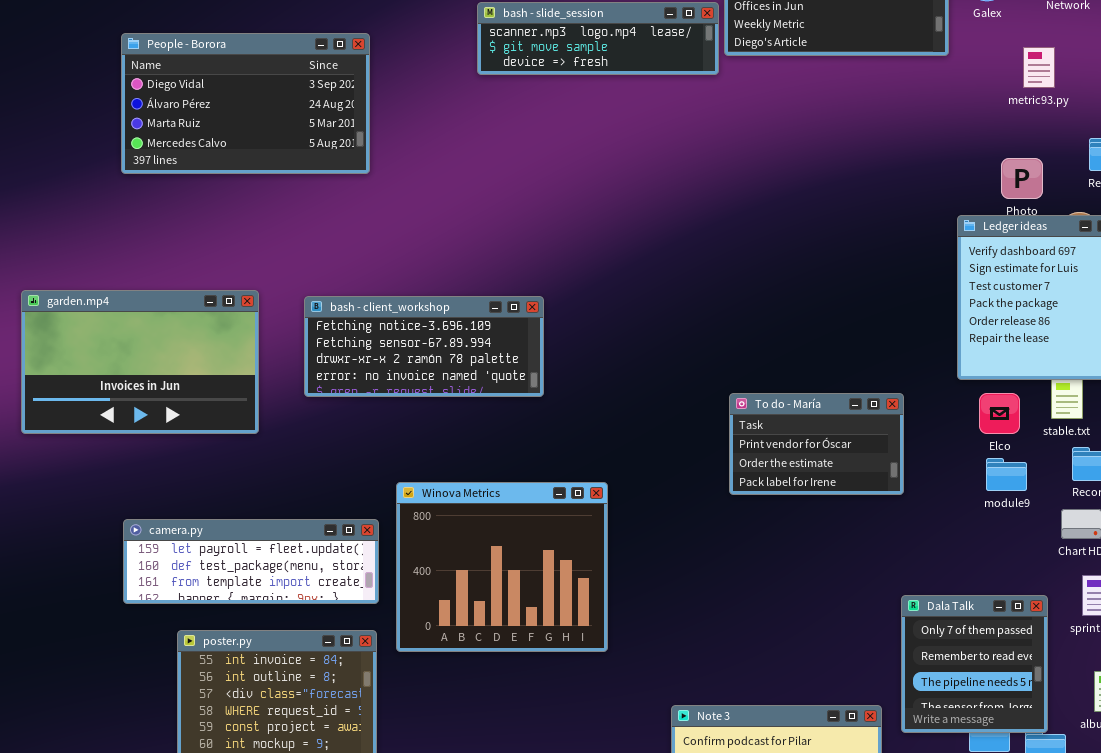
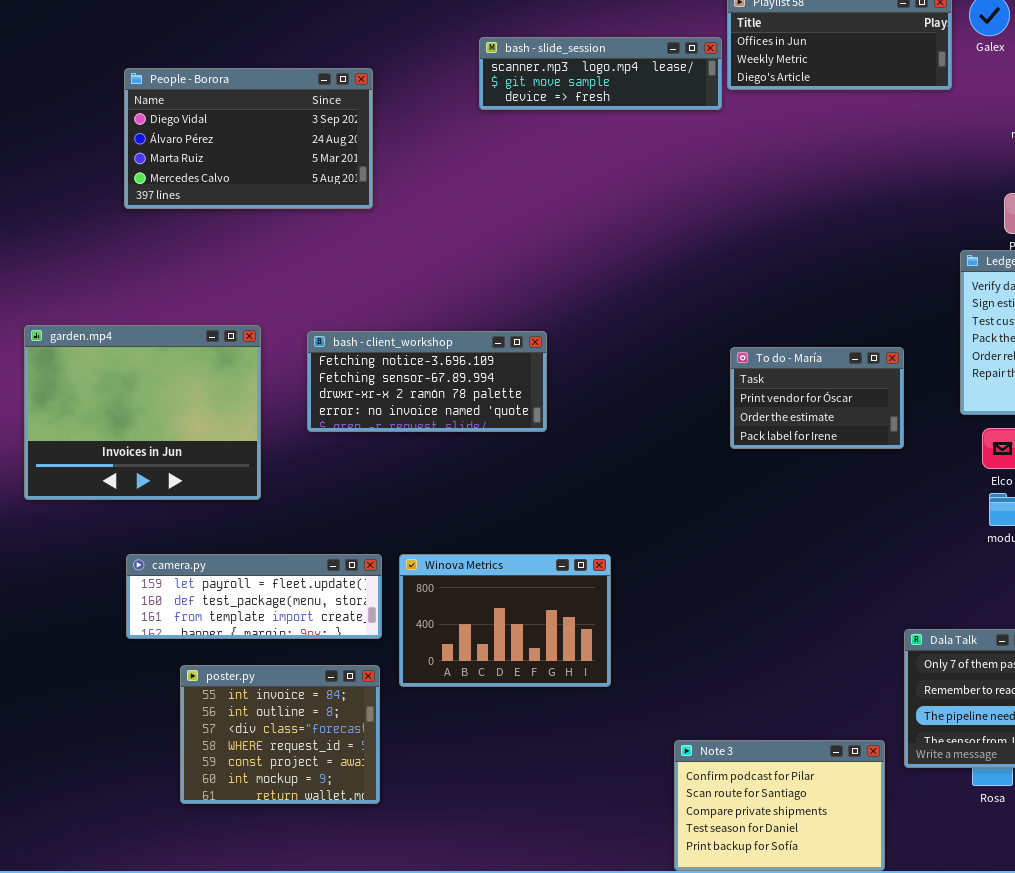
garden.mp4: [21,290,259,434] -> [24,325,261,500], resized
To do - María: [729,393,904,495] -> [730,347,904,449], moved
Winova Metrics: [396,482,608,652] -> [399,554,611,687], resized

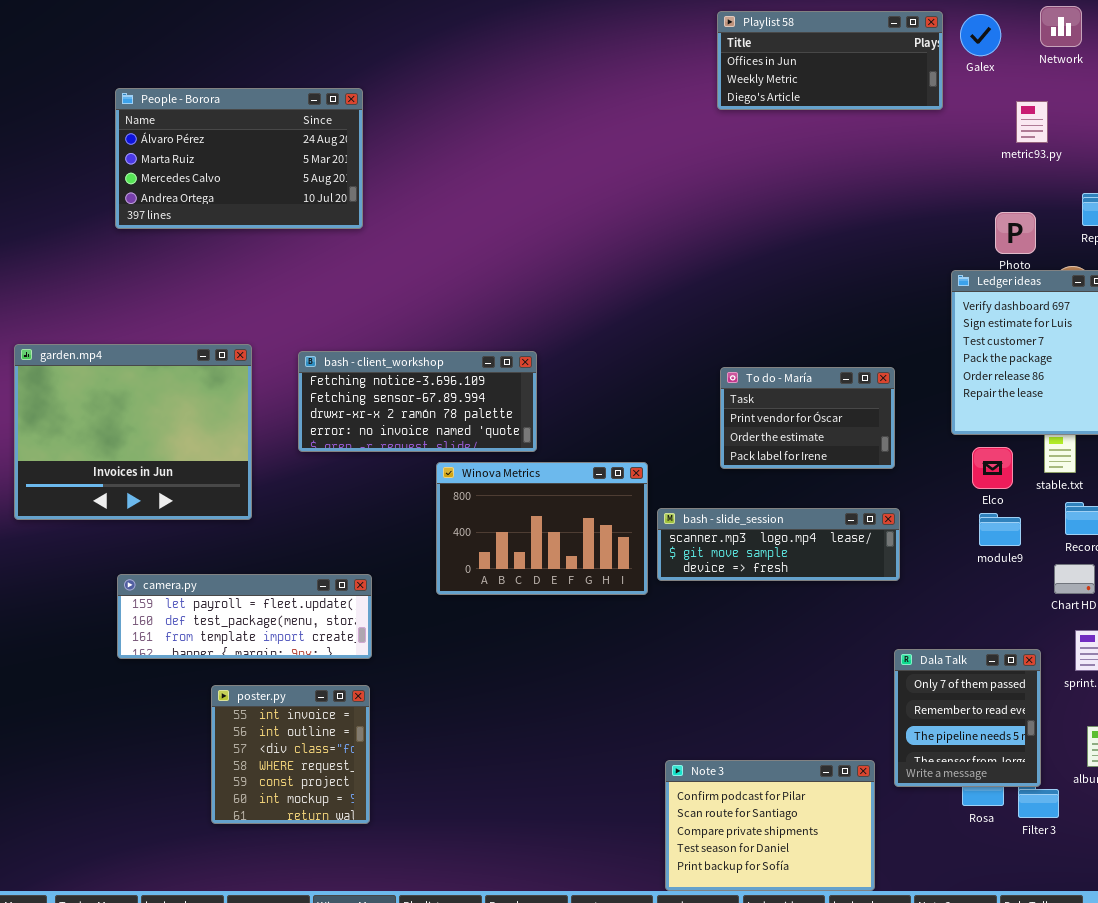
bash - slide_session: [479,37,722,110] -> [657,508,900,581], moved
People - Borora: [124,68,373,209] -> [115,88,363,229], scrolled down 1 row
Winova Metrics: [399,554,611,687] -> [436,462,648,595], moved
poster.py: [180,665,380,804] -> [211,685,370,824], resized

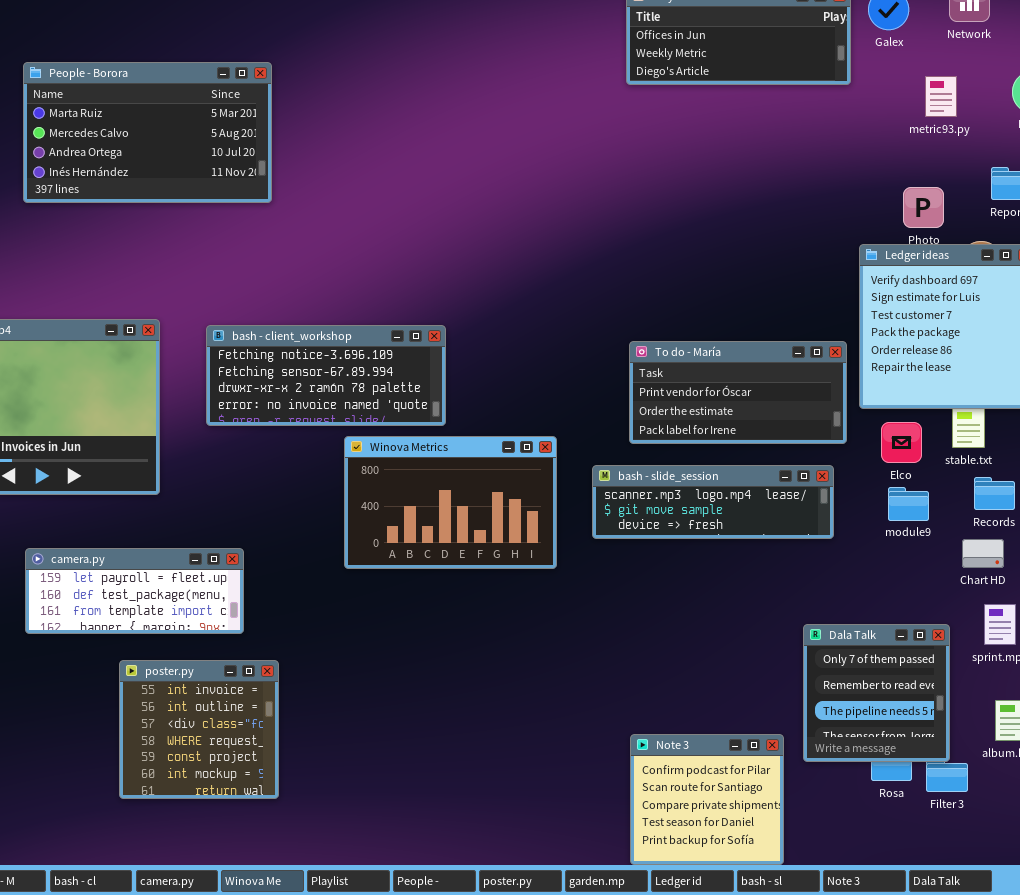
People - Borora: [115,88,363,229] -> [23,62,272,203], scrolled down 1 row
To do - María: [720,367,895,469] -> [629,341,847,444], resized
bash - slide_session: [657,508,900,581] -> [592,465,834,539], moved
camera.py: [117,574,372,659] -> [25,548,244,634], resized
Note 3: [665,760,875,891] -> [630,734,784,865], resized

